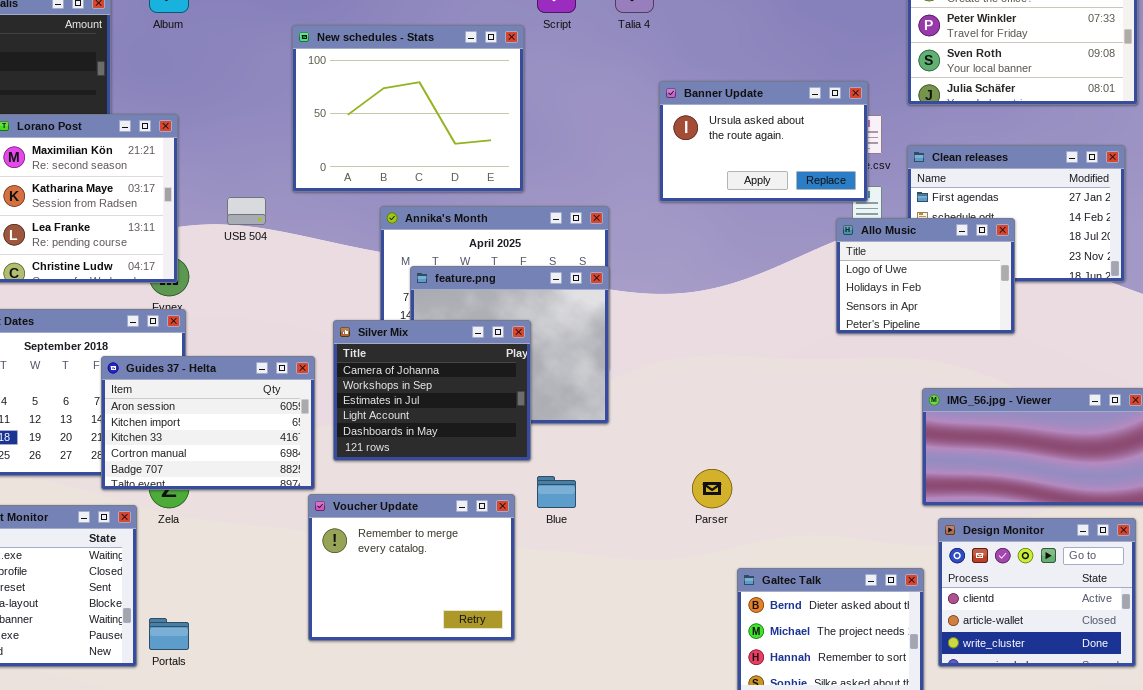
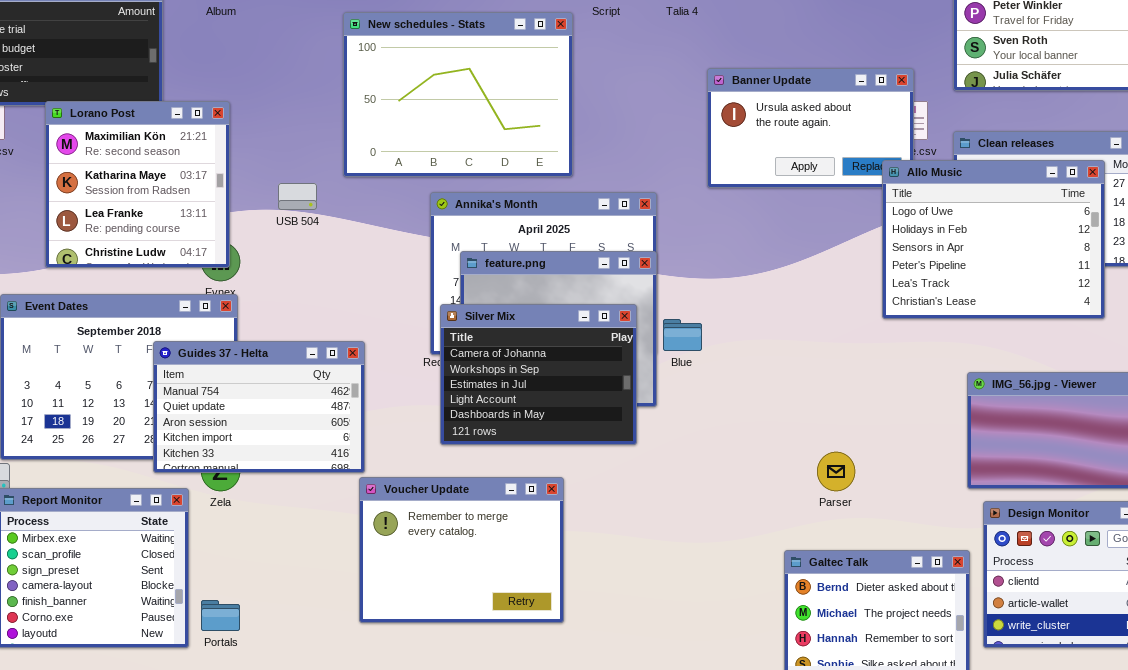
Allo Music: [836,218,1015,334] -> [882,160,1105,319], resized
Silver Mix: [333,320,531,461] -> [440,304,637,445], moved
Guides 37 - Helta: [101,356,315,490] -> [153,341,365,473], scrolled up 2 rows
Parser: [692,469,732,508] -> [817,452,855,491], moved
Blue: [537,476,576,508] -> [663,319,702,351], moved

